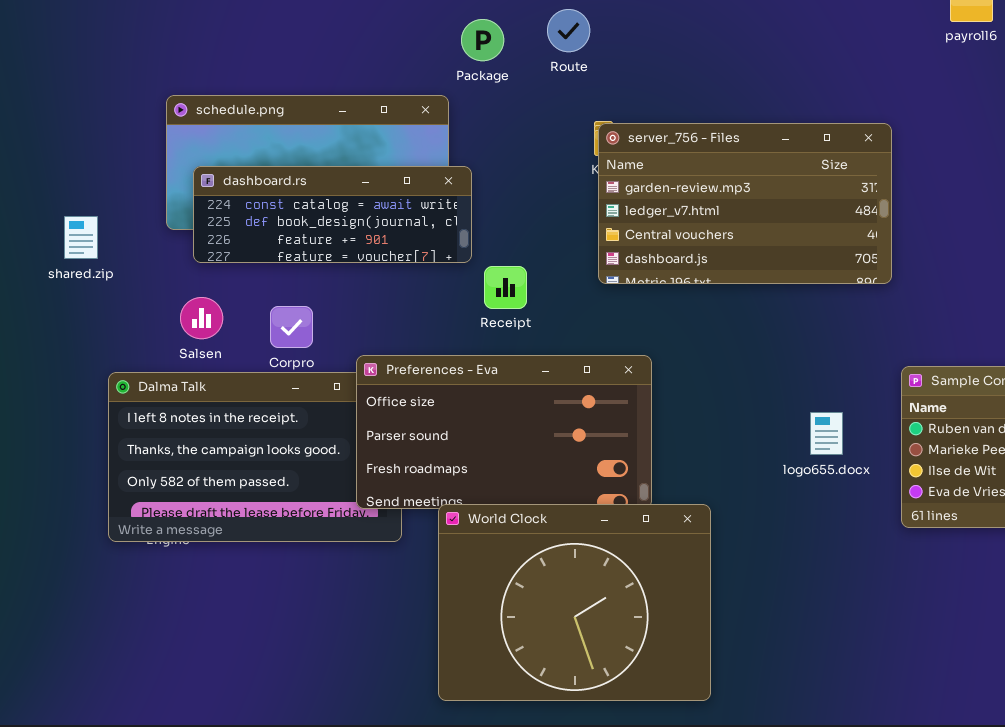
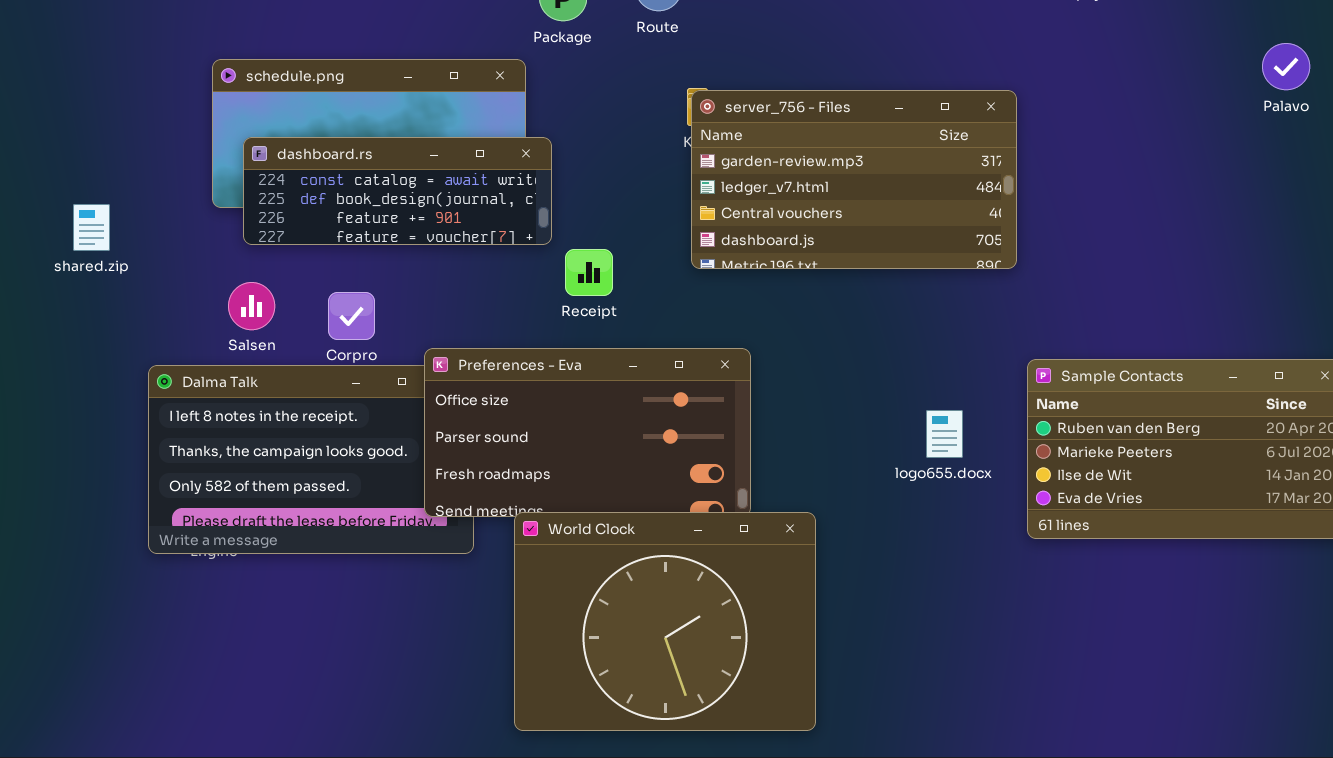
shared.zip: [64,216,98,259] -> [73,204,110,251], moved

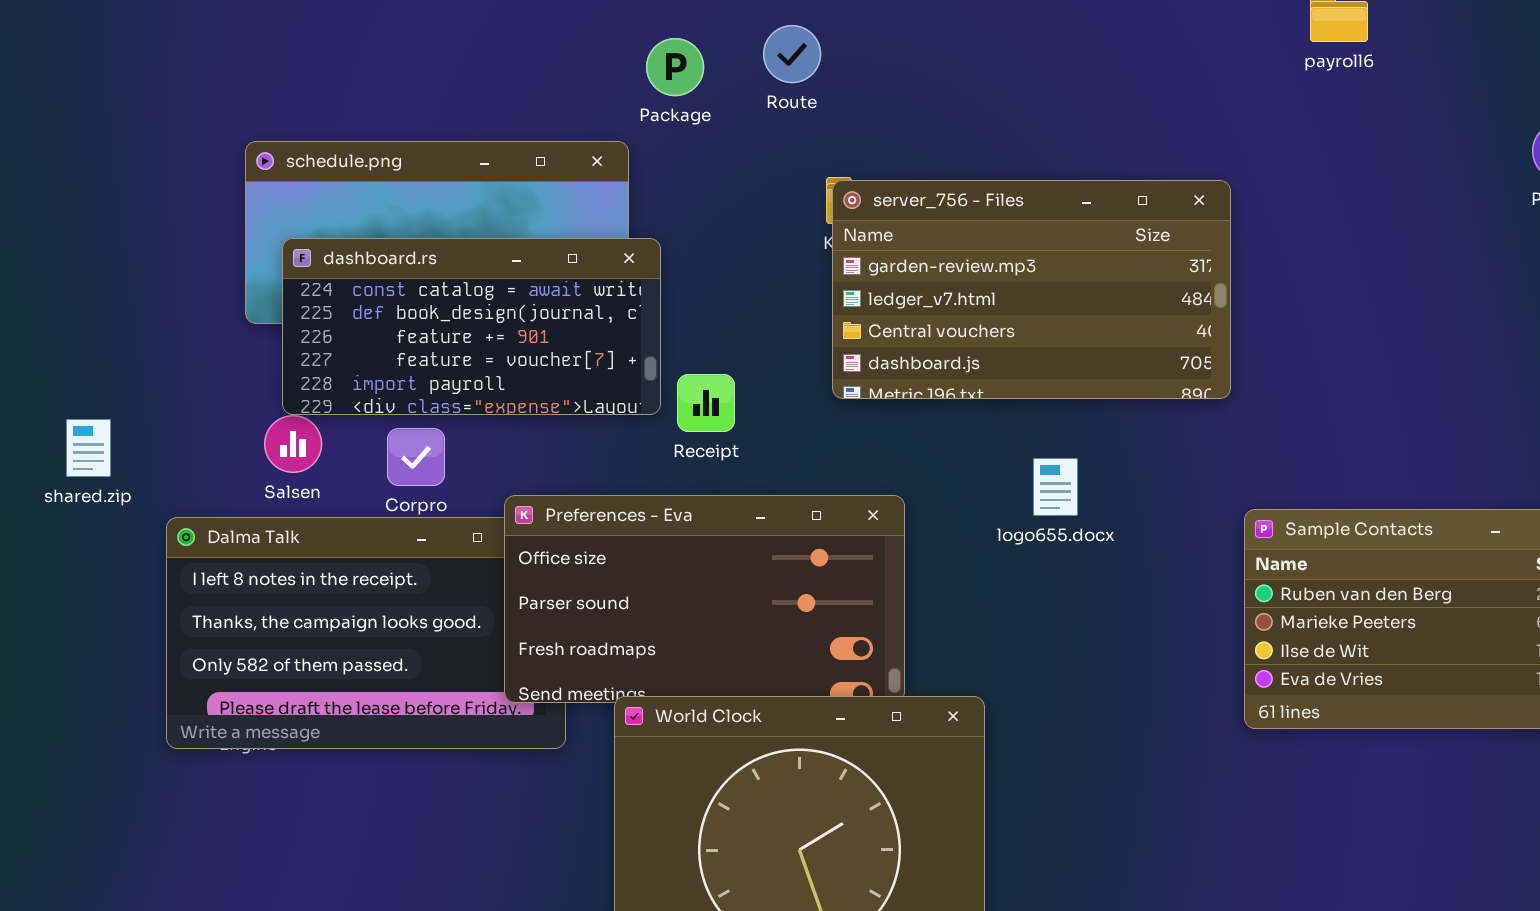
dashboard.rs: [243,137,552,245] -> [282,238,661,415], resized
shared.zip: [73,204,110,251] -> [66,419,111,477], moved
logo655.docx: [926,410,963,458] -> [1033,458,1078,516], moved

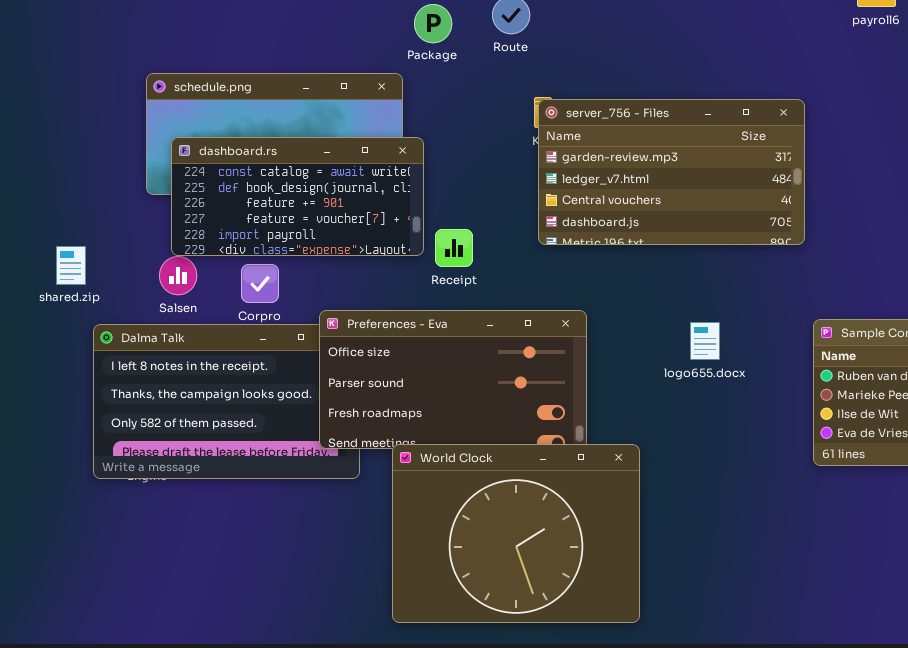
shared.zip: [66,419,111,477] -> [56,246,86,285], moved
logo655.docx: [1033,458,1078,516] -> [690,322,720,360], moved

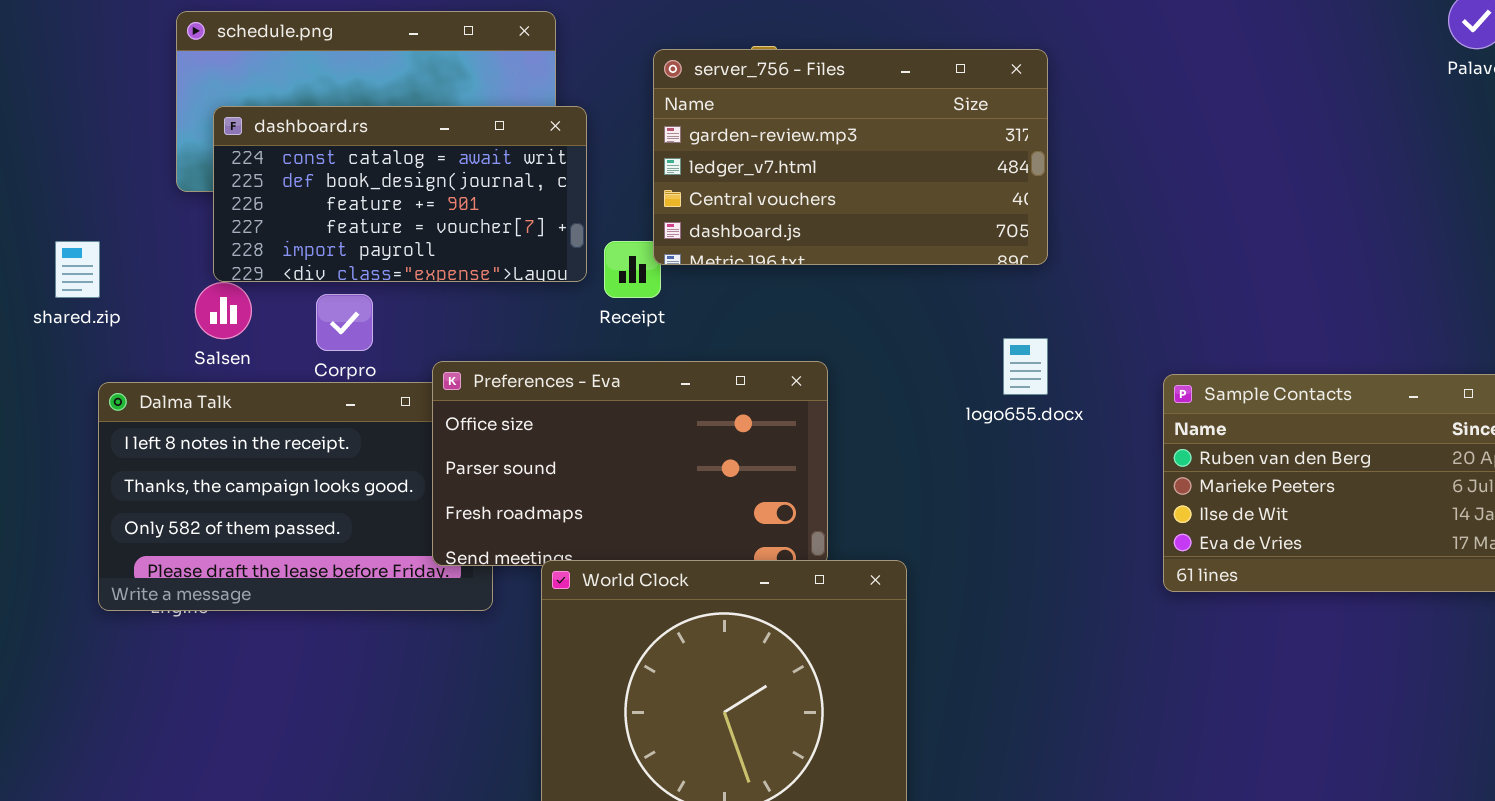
server_756 - Files: [538,99,805,245] -> [653,49,1048,265], moved
shared.zip: [56,246,86,285] -> [55,241,100,298], moved
logo655.docx: [690,322,720,360] -> [1003,338,1048,395], moved

